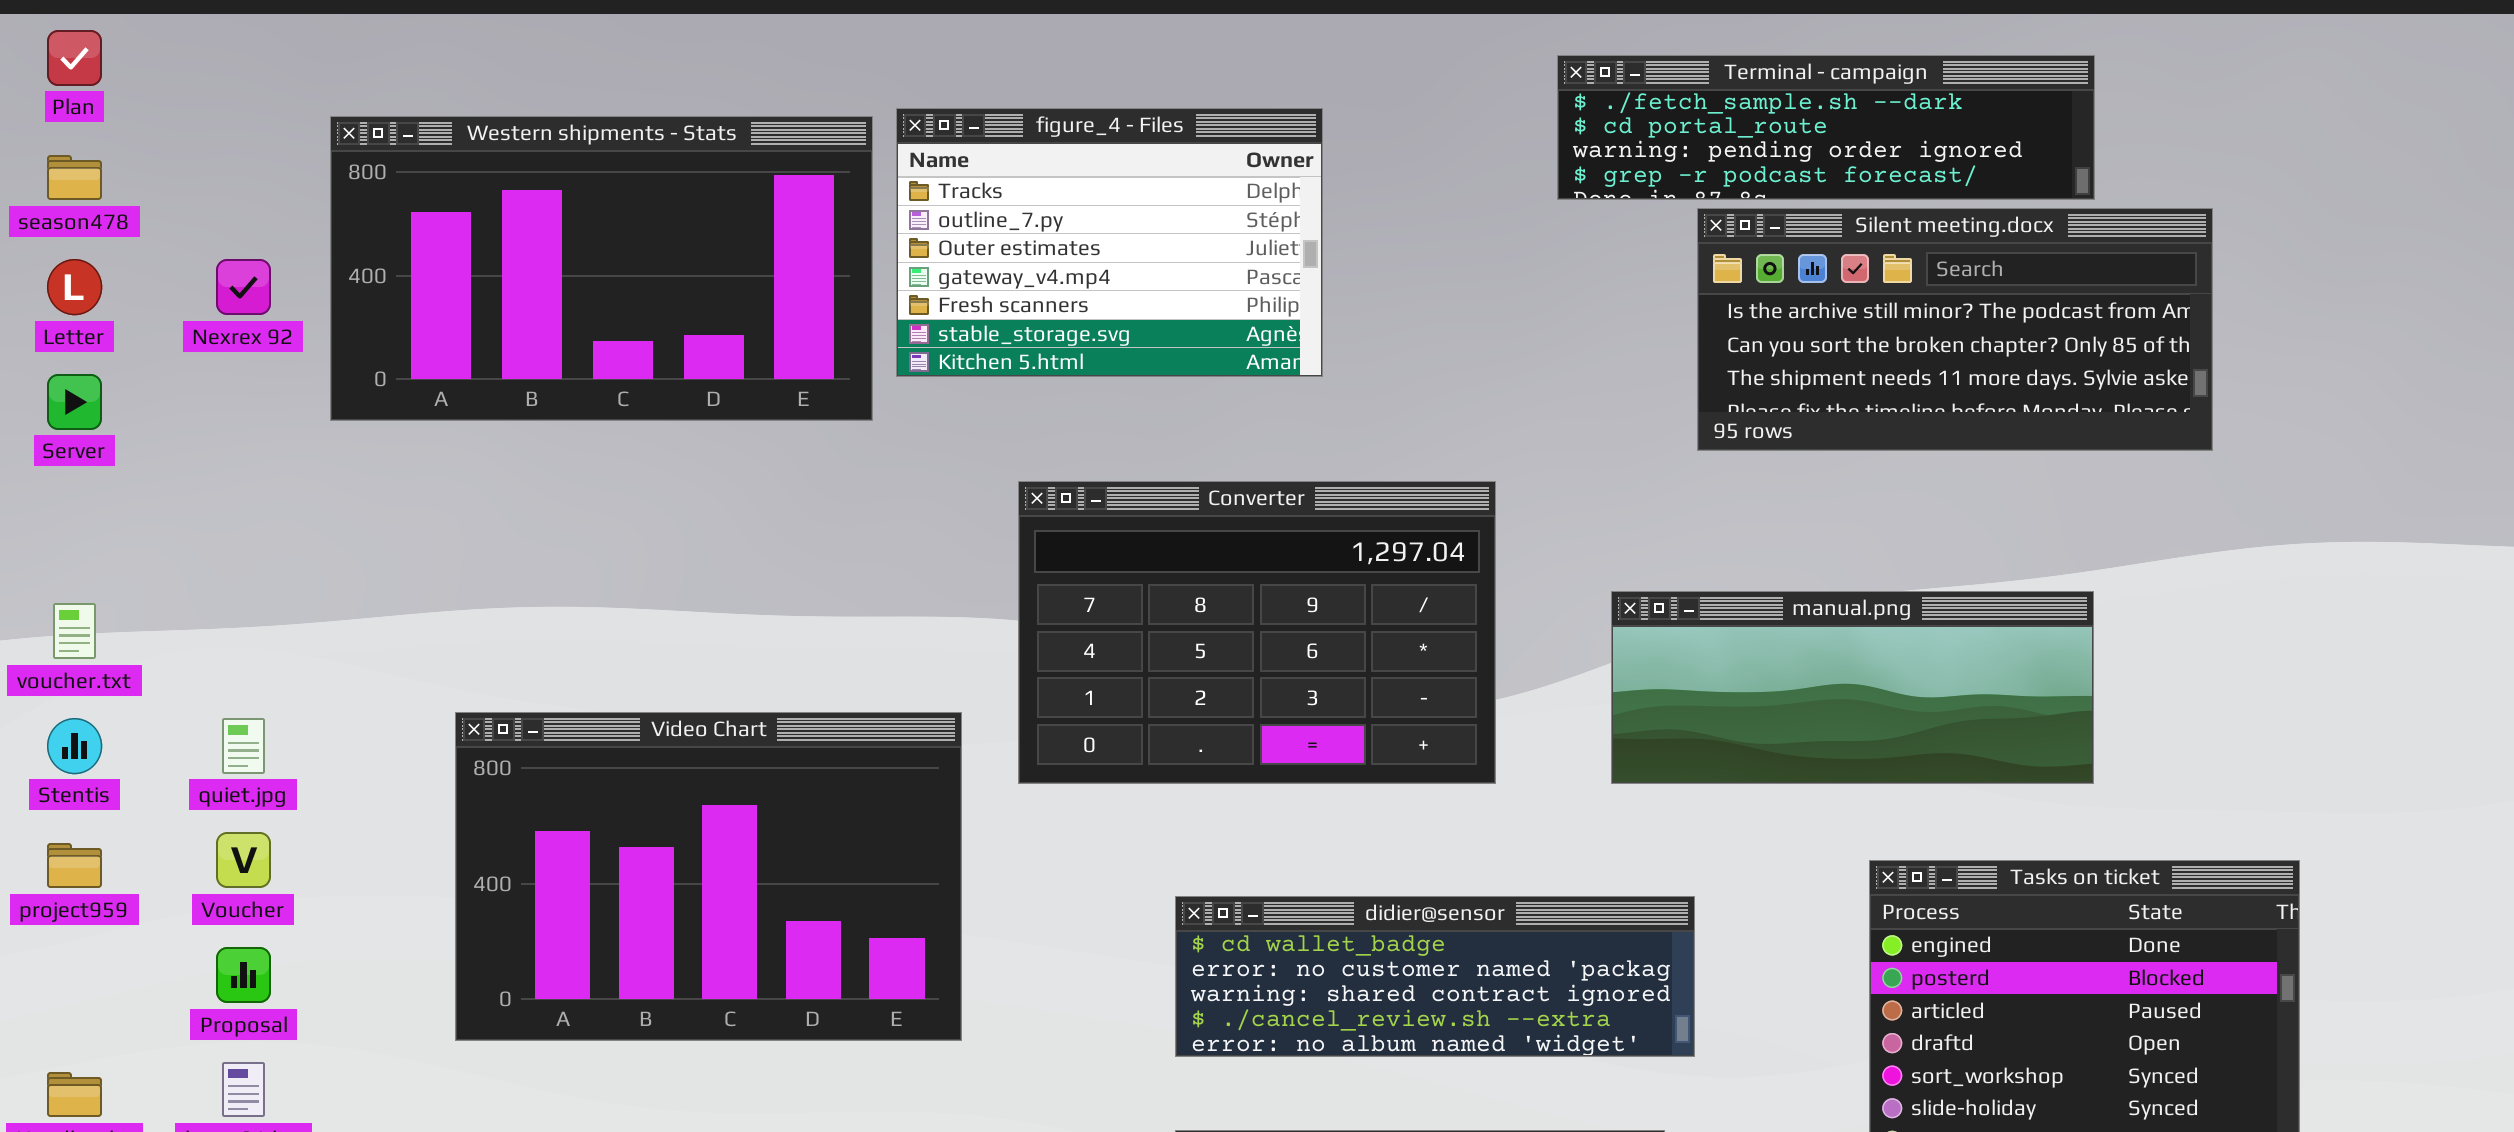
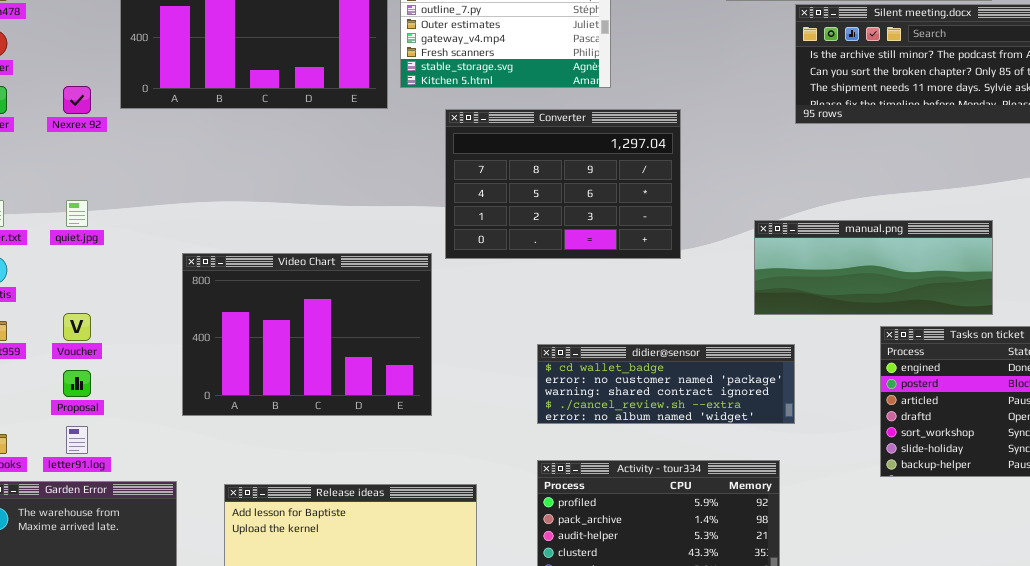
Nexrex 92: [216,259,271,315] -> [63,86,91,114], moved
Converter: [1018,481,1496,784] -> [445,109,681,259], moved
manual.png: [1611,591,2094,784] -> [754,220,993,315], moved
quiet.jpg: [222,718,265,774] -> [66,200,88,227], moved

